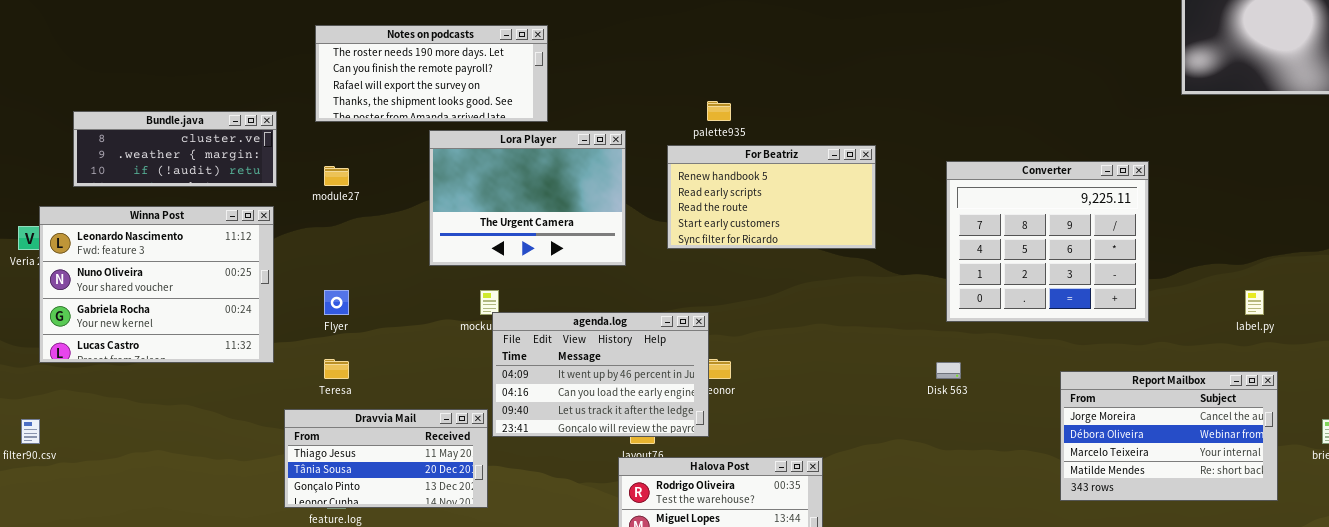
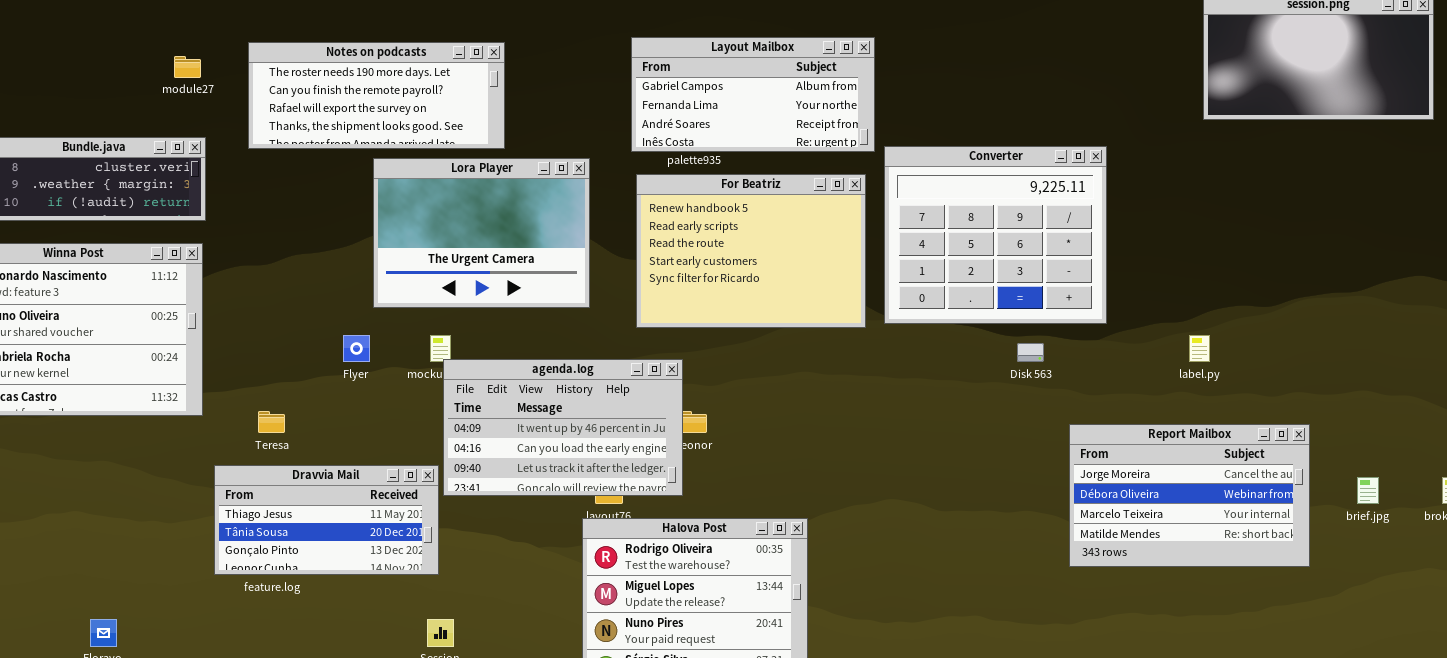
Layout Mailbox: none -> [631,37,875,152], opened
For Beatriz: [667,145,876,249] -> [636,174,866,328], resized
Converter: [946,161,1149,322] -> [884,146,1107,324], moved
module27: [324,166,349,186] -> [174,56,201,78], moved
Flyer: [324,290,349,315] -> [343,335,370,362], moved
label.py: [1245,290,1264,315] -> [1189,335,1210,362], moved
Disk 563: [936,362,961,379] -> [1017,343,1044,362], moved

